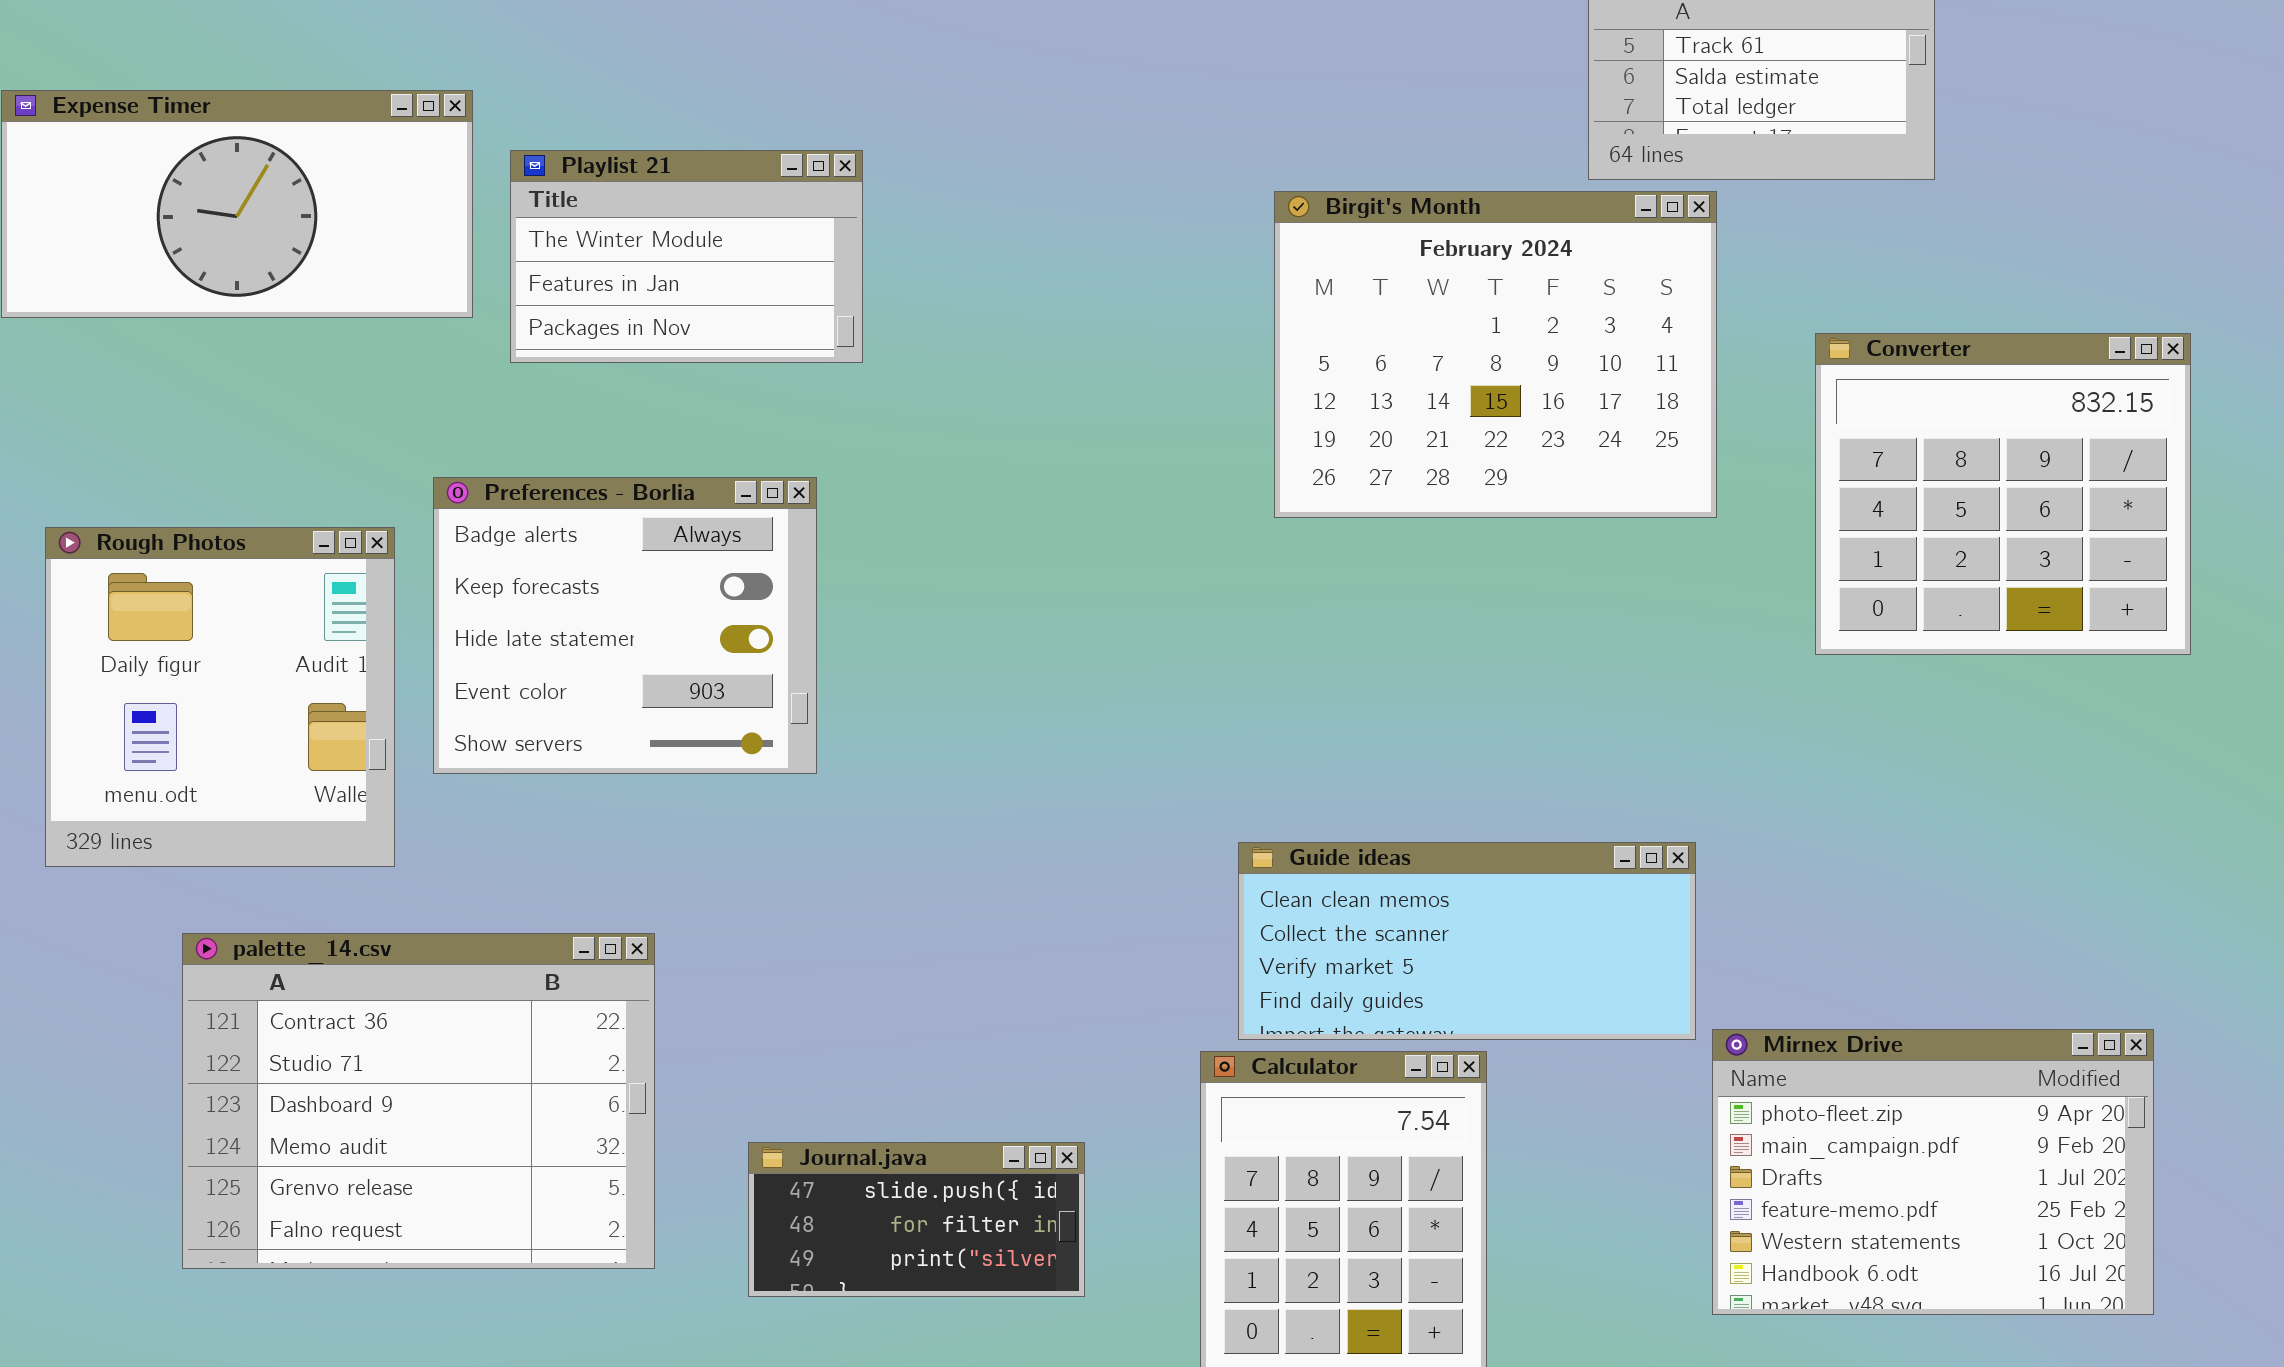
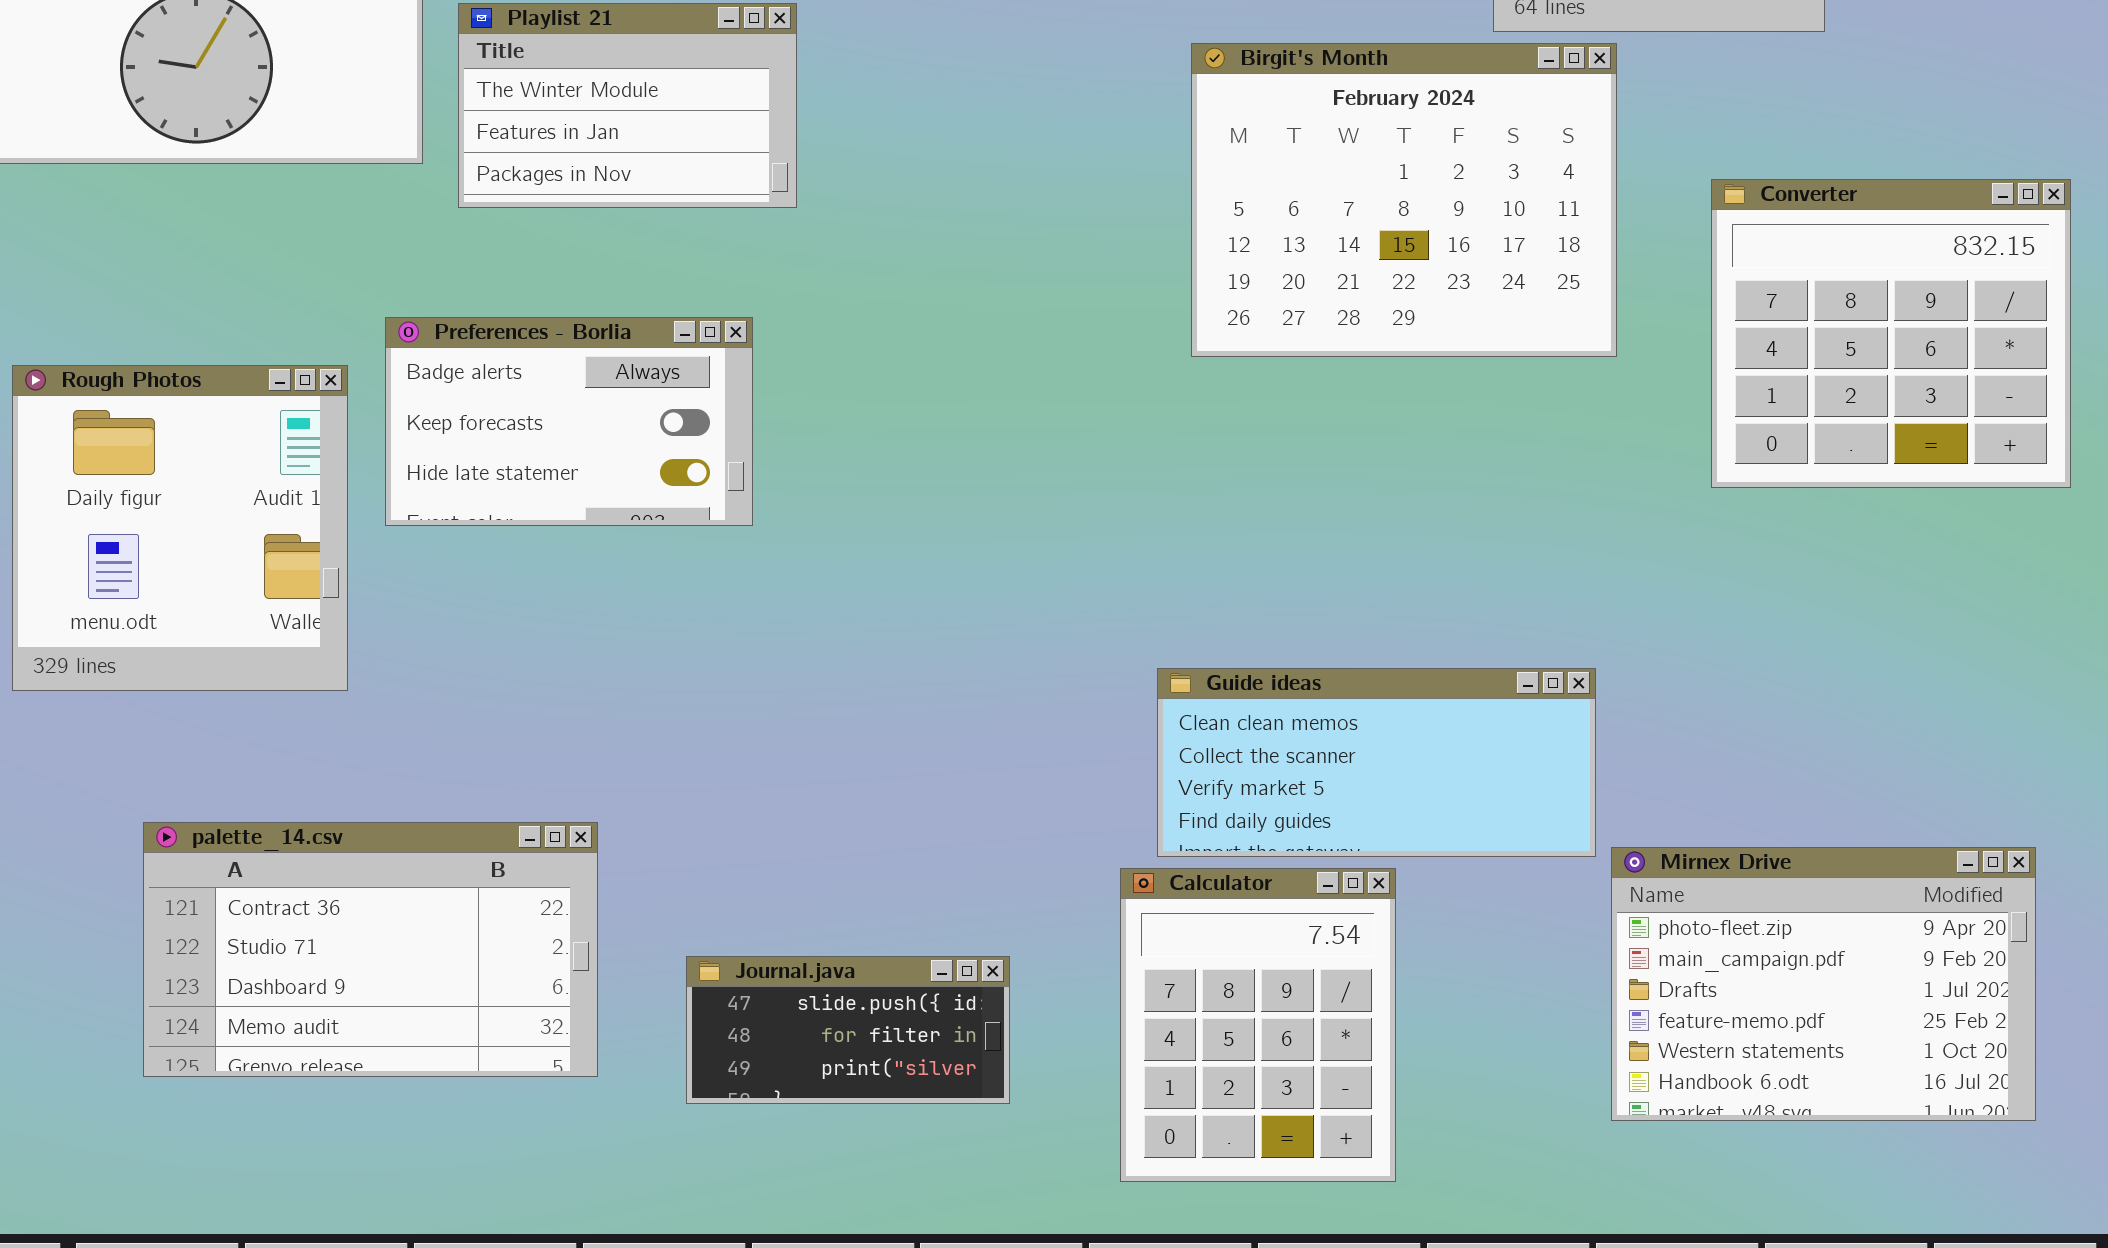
Preferences - Borlia: [433,477,817,774] -> [385,317,753,526], resized
palette_14.csv: [182,933,655,1269] -> [143,822,598,1077], resized

